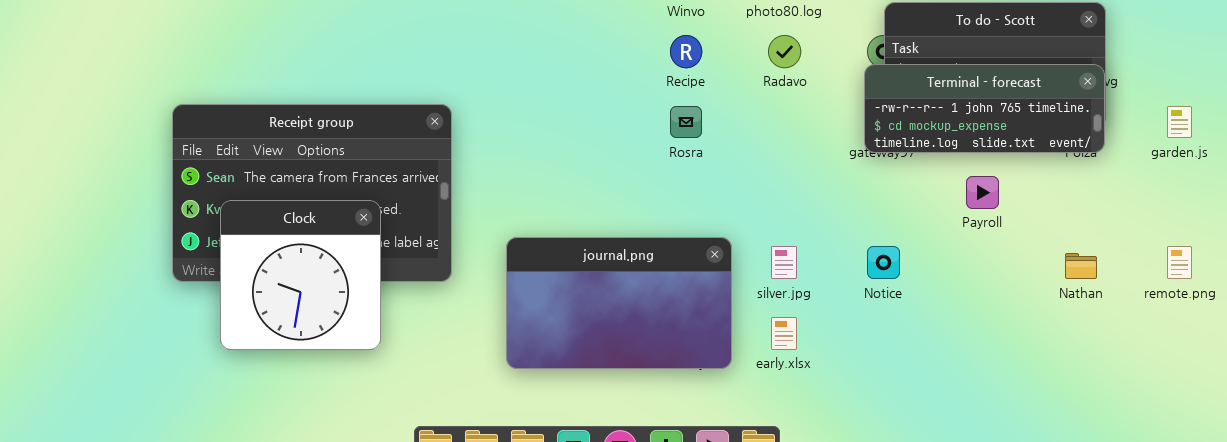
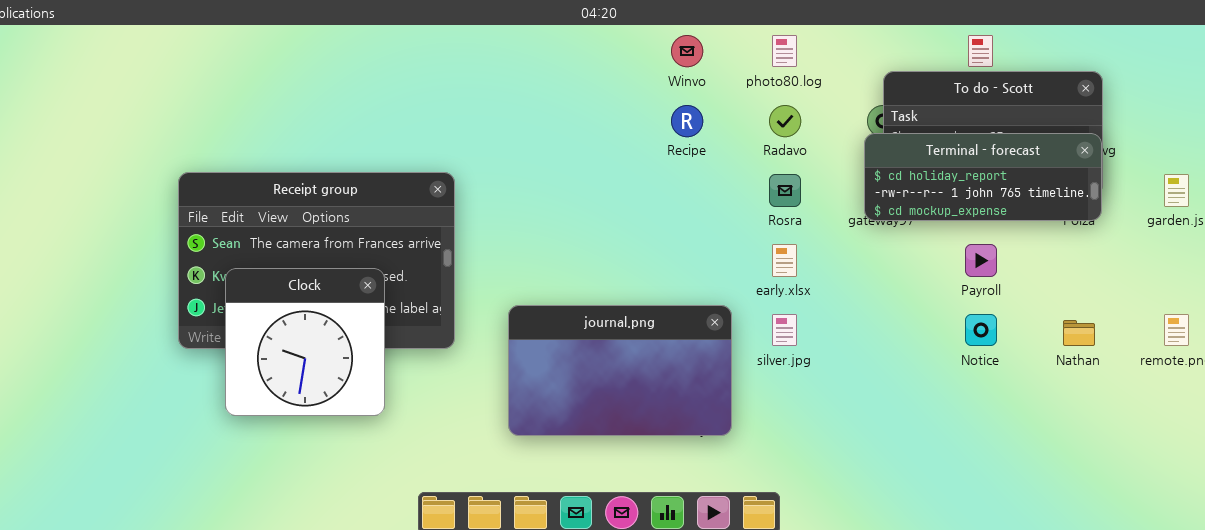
Terminal - forecast: [864,64,1105,153] -> [864,133,1102,221], scrolled up 1 row
Rosra: [670,106,702,138] -> [769,174,801,207], moved
Notice: [867,246,900,279] -> [965,314,997,346], moved
early.xlsx: [771,317,797,350] -> [772,244,797,277], moved

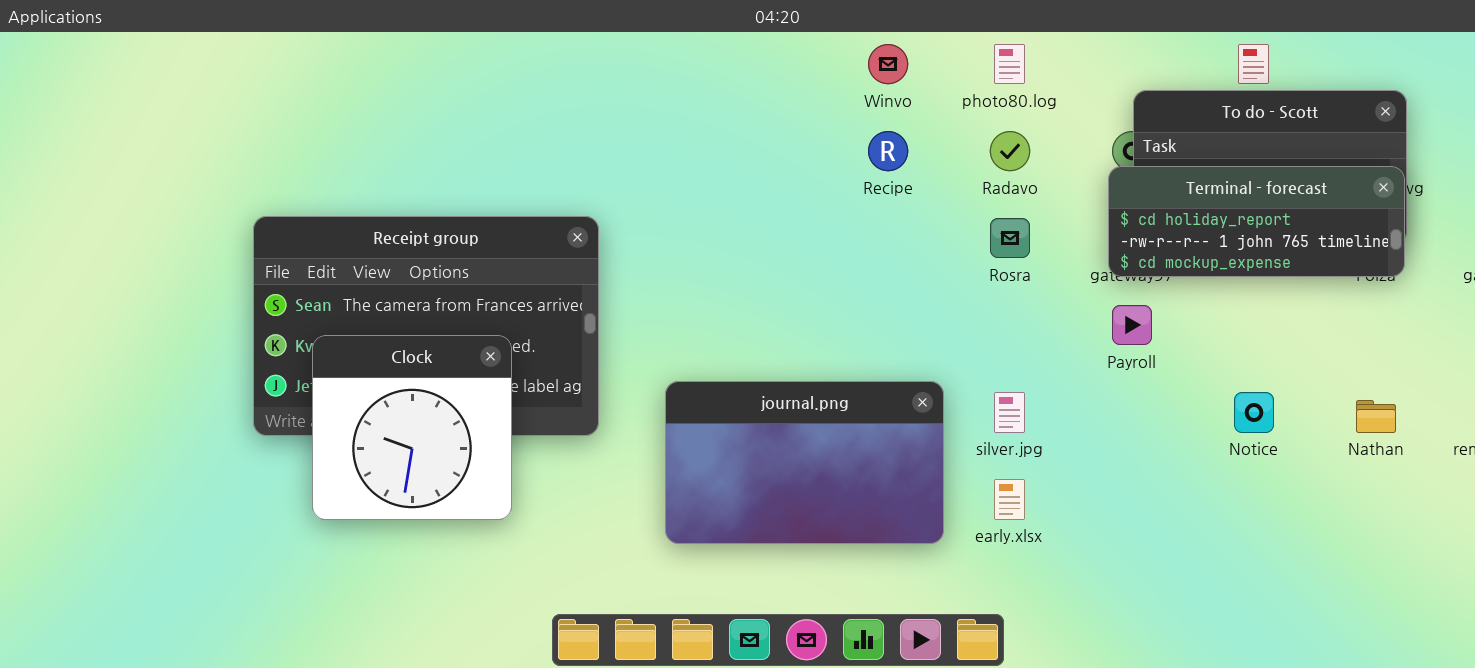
early.xlsx: [772,244,797,277] -> [994,479,1025,520], moved
Payroll: [965,244,997,277] -> [1112,305,1152,345], moved

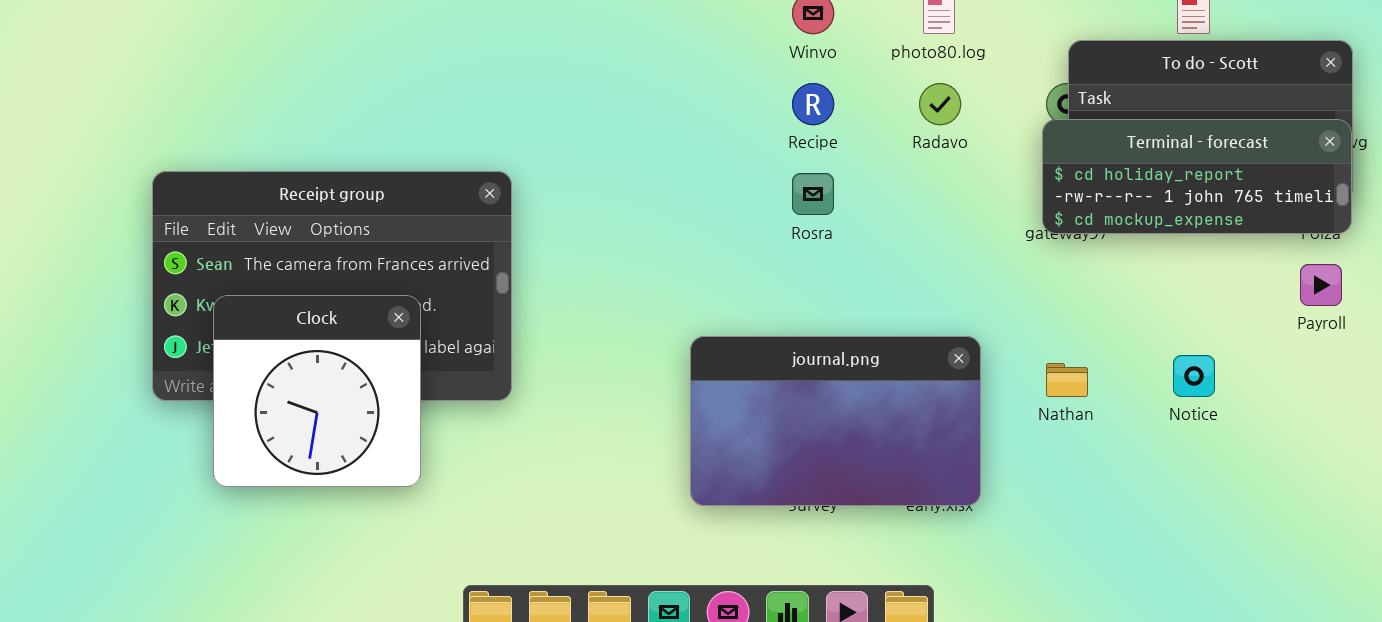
Rosra: [990,218,1030,258] -> [792,173,834,215], moved
Payroll: [1112,305,1152,345] -> [1300,264,1342,306], moved
journal.png: [665,381,944,544] -> [690,336,981,506], moved
Nathan: [1356,400,1396,433] -> [1046,363,1088,397], moved

